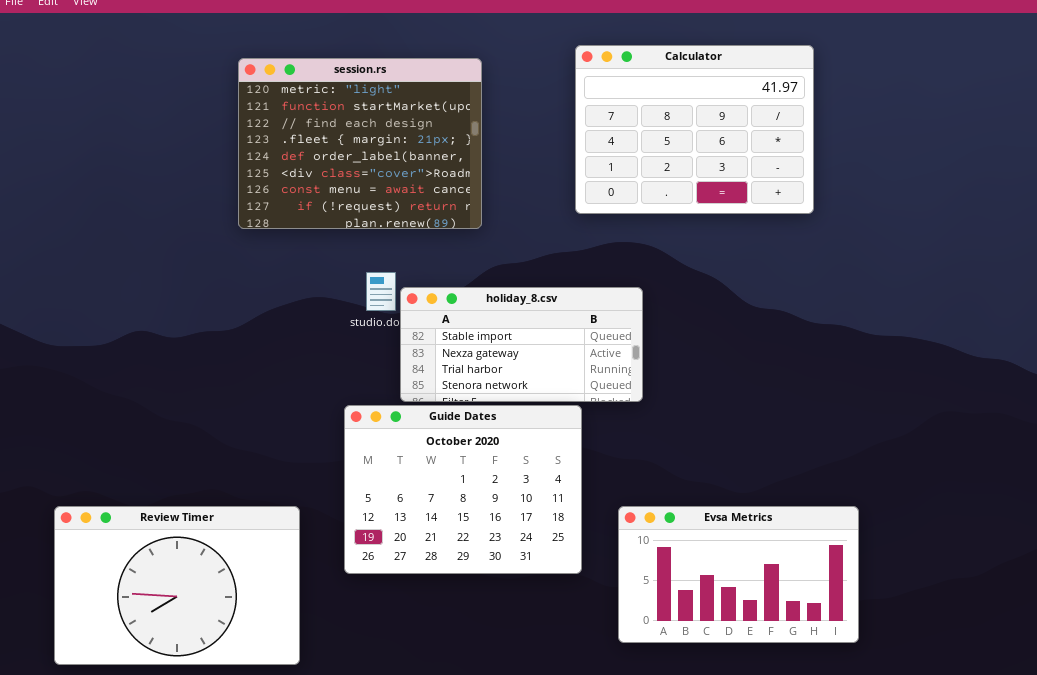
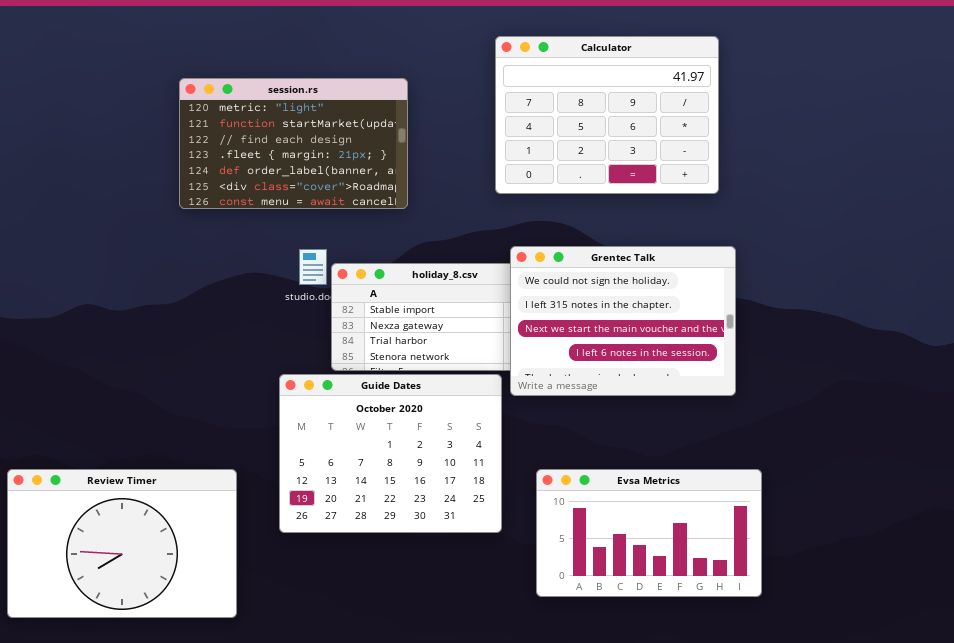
session.rs: [238,58,482,229] -> [179,78,408,209], resized
Grentec Talk: none -> [510,246,736,396], opened

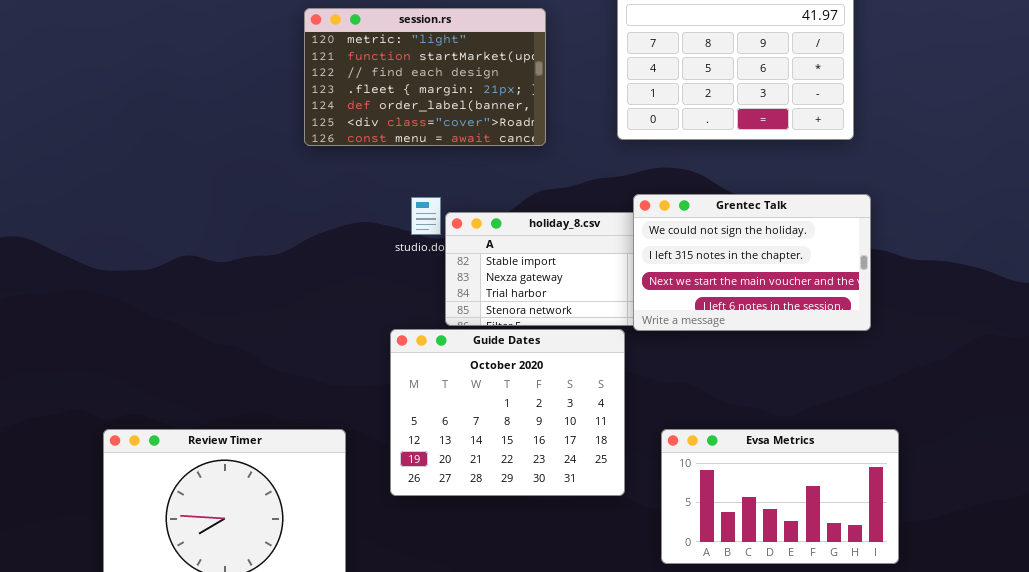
session.rs: [179,78,408,209] -> [304,8,546,146], moved
Grentec Talk: [510,246,736,396] -> [633,194,871,331], resized

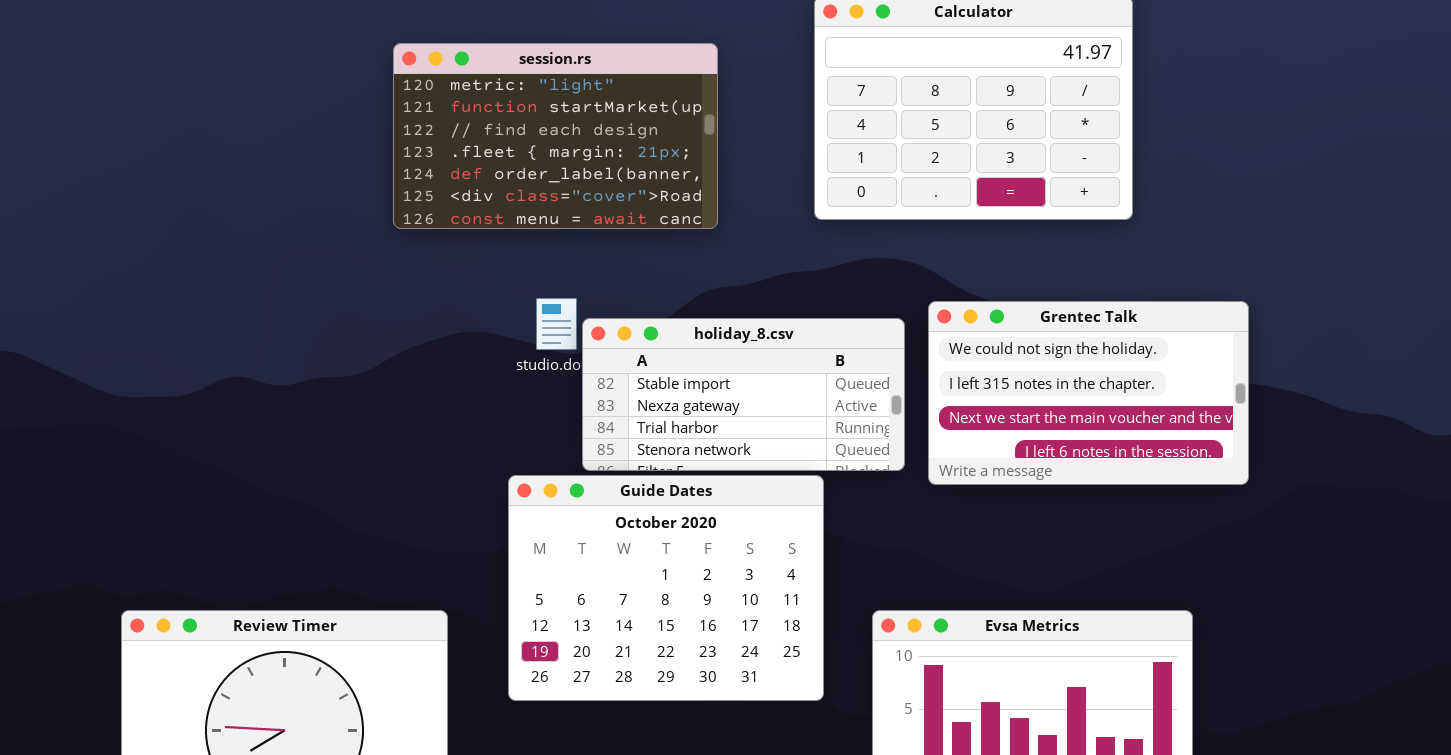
Grentec Talk: [633,194,871,331] -> [928,301,1249,485], moved

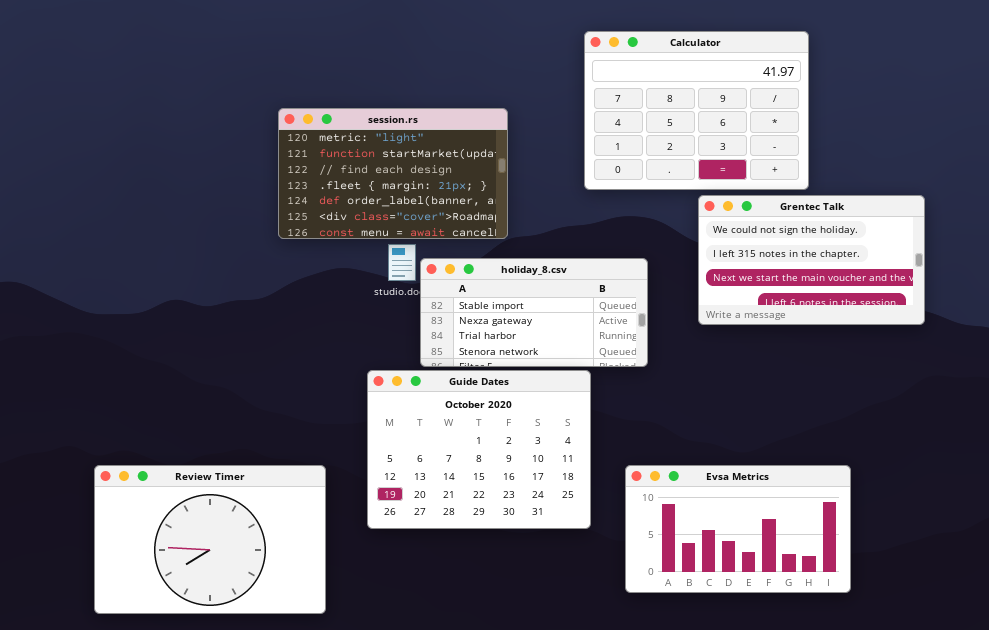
session.rs: [393,43,718,229] -> [278,108,508,239], moved
Grentec Talk: [928,301,1249,485] -> [698,195,925,325], moved

